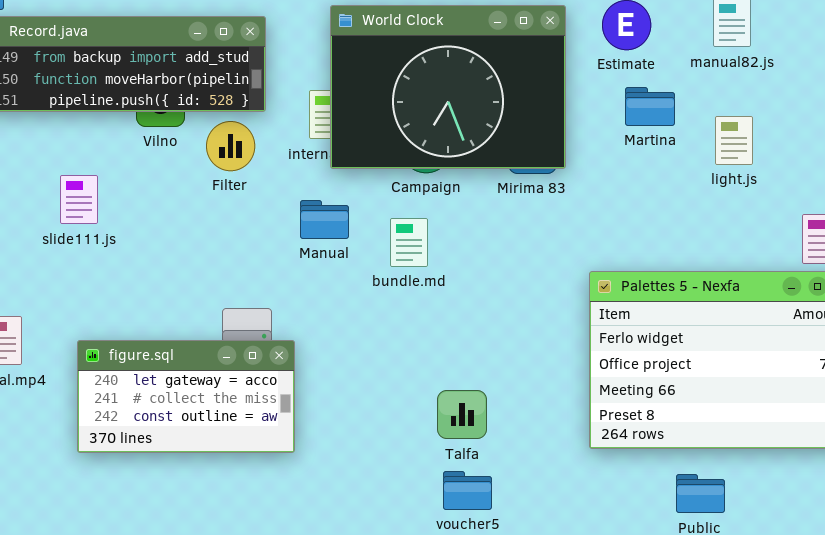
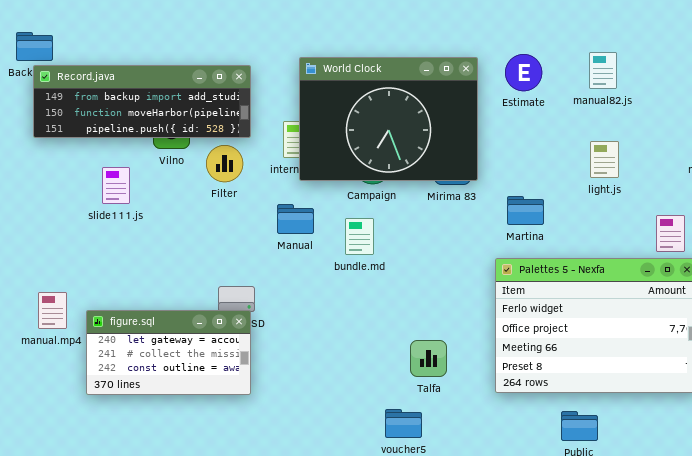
Martina: [625,87,675,126] -> [507,196,544,225], moved
slide111.js: [60,175,98,224] -> [102,167,130,204], moved
figure.sql: [77,340,295,453] -> [86,310,251,395], moved
Talfa: [437,390,487,439] -> [410,340,447,377], moved

